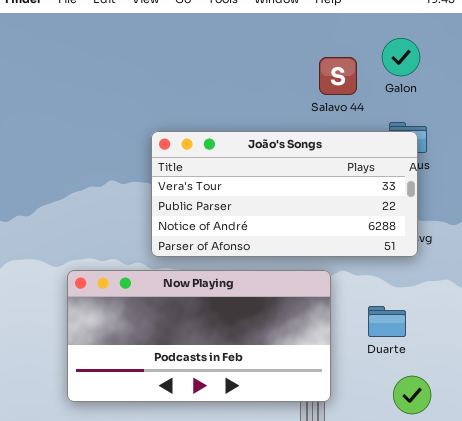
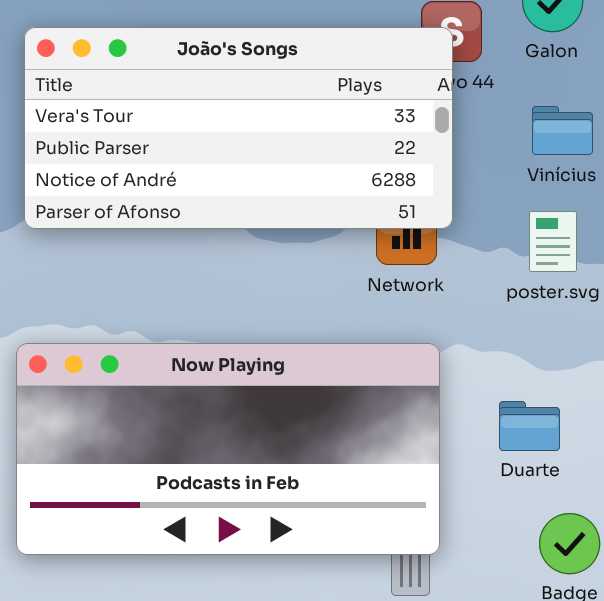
João's Songs: [151,131,418,257] -> [24,27,453,229], moved

